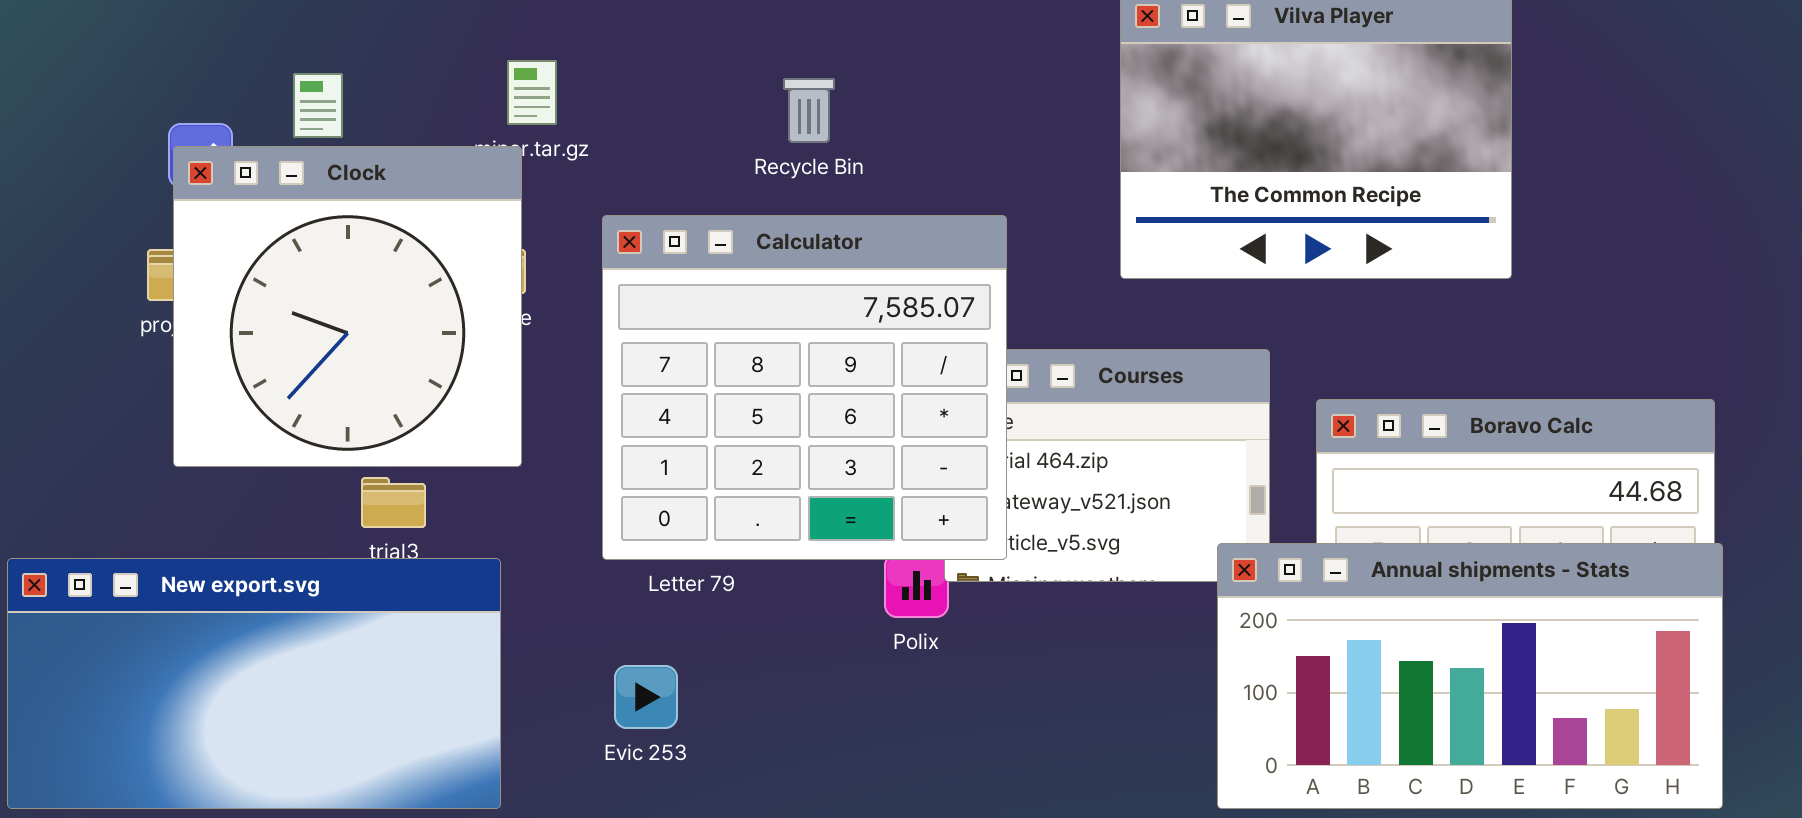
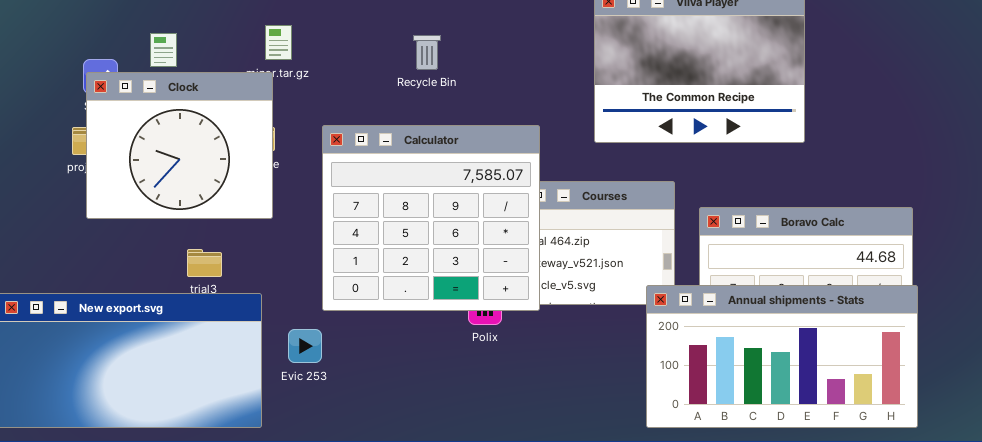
Clock: [173,146,522,467] -> [86,72,273,219], resized
Calculator: [602,215,1007,560] -> [322,125,540,311], moved
Evic 253: [614,665,678,729] -> [288,329,322,363], moved

